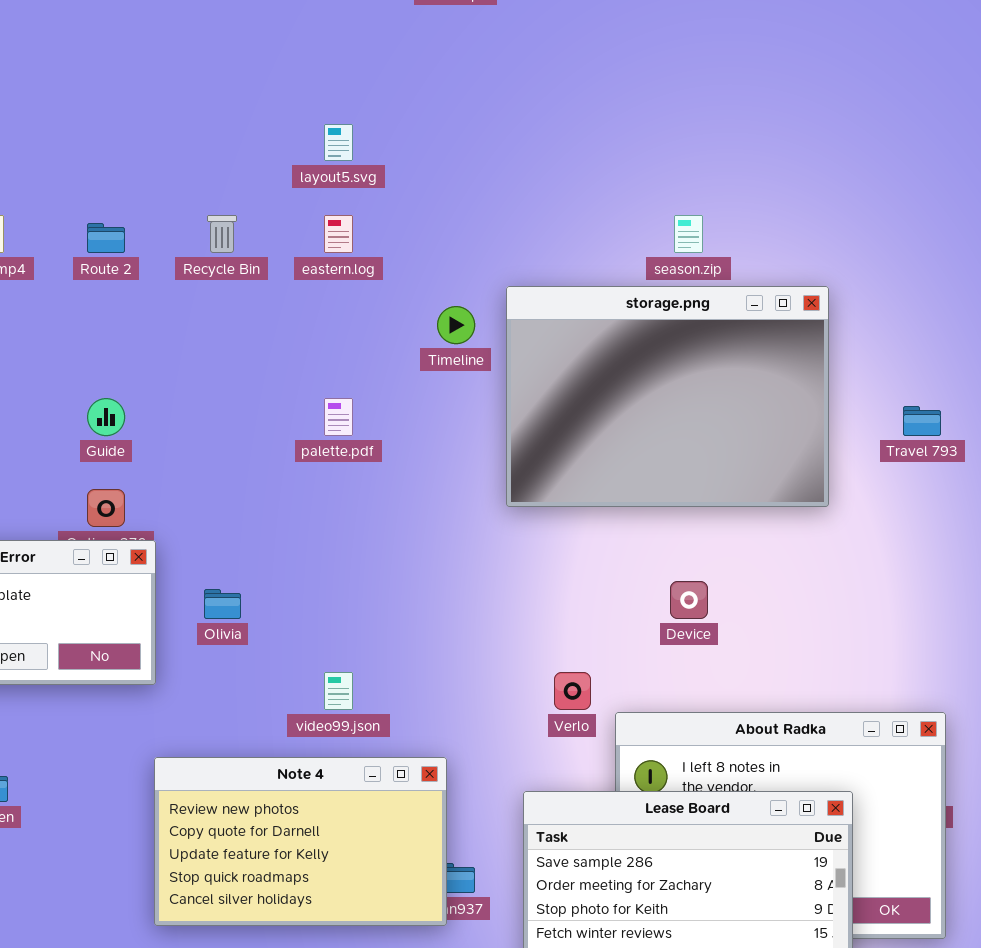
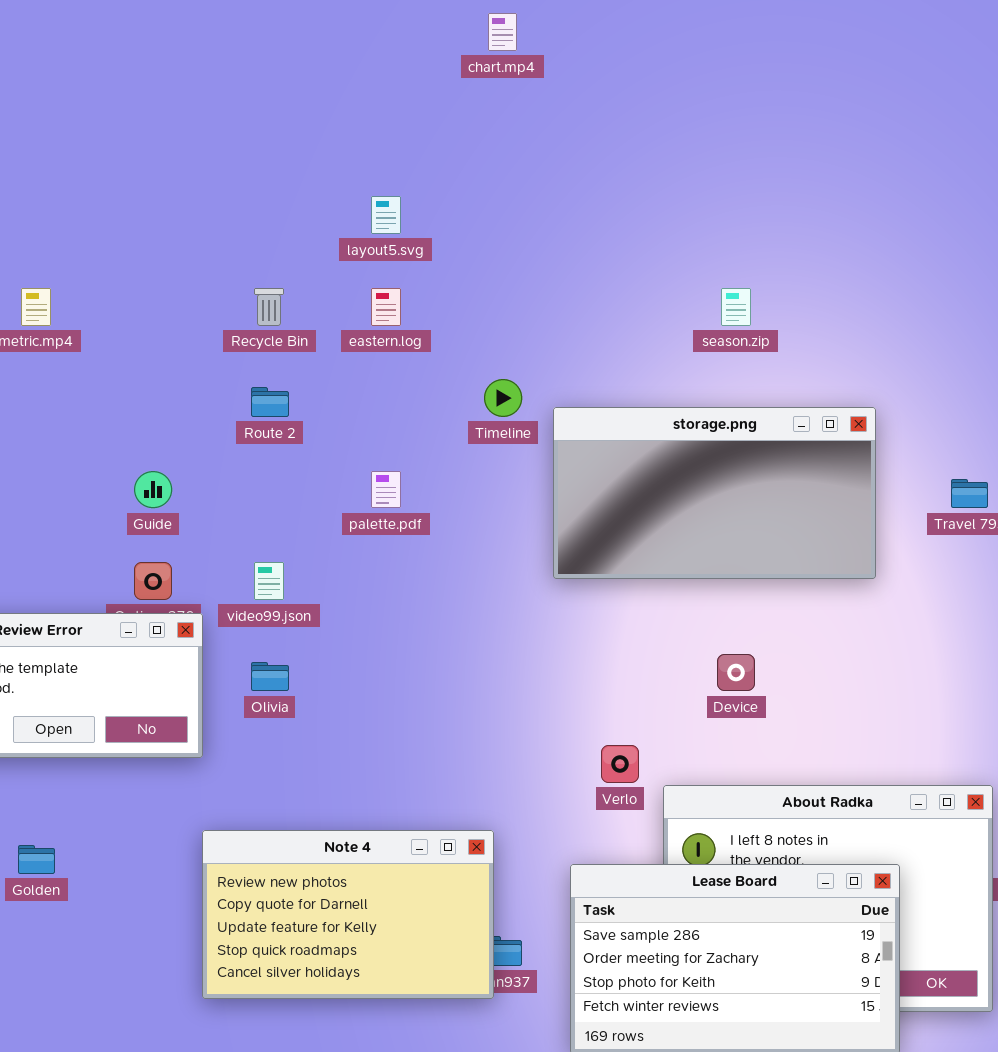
Route 2: [87,223,125,253] -> [251,387,289,417], moved
storage.png: [506,286,829,507] -> [553,407,876,579], resized
video99.json: [324,672,353,710] -> [254,562,284,600], moved

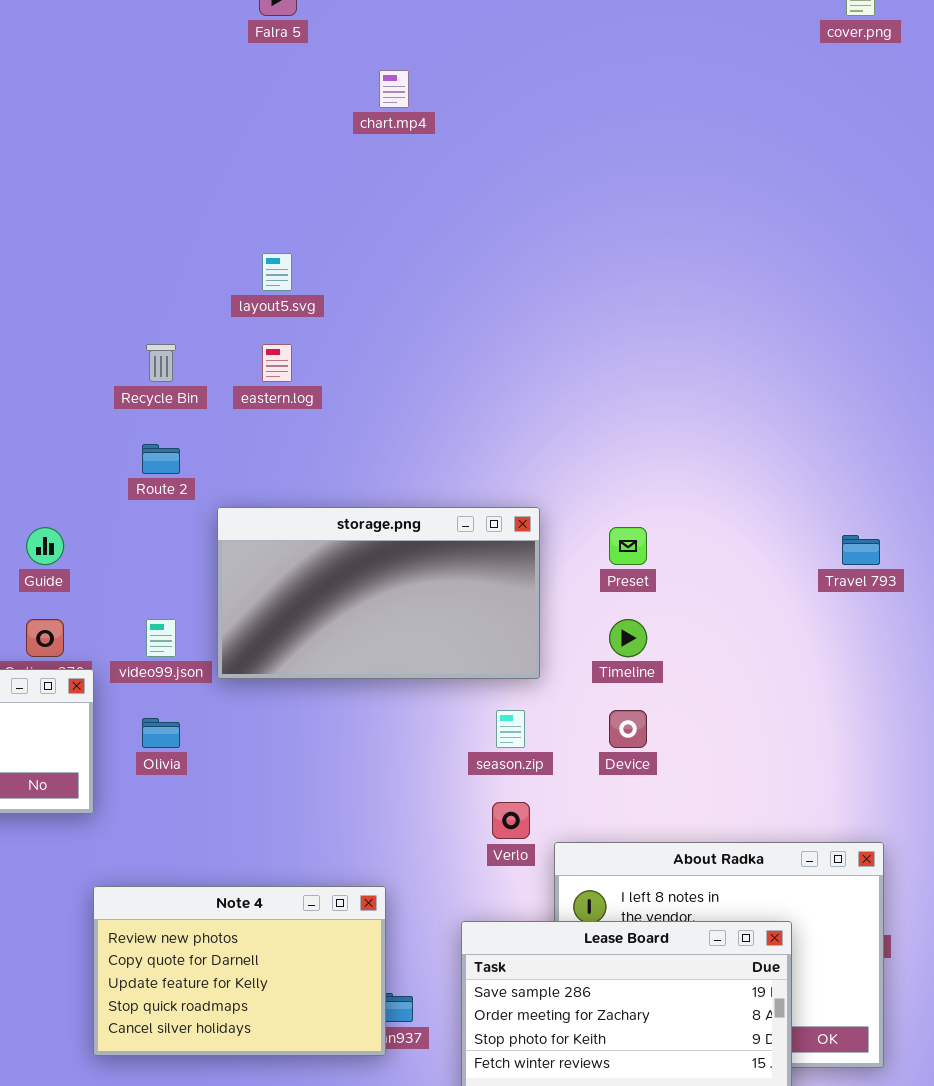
season.zip: [721,288,751,326] -> [496,710,525,748], moved
Timeline: [484,379,522,417] -> [609,619,647,657], moved
storage.png: [553,407,876,579] -> [217,507,540,679], moved

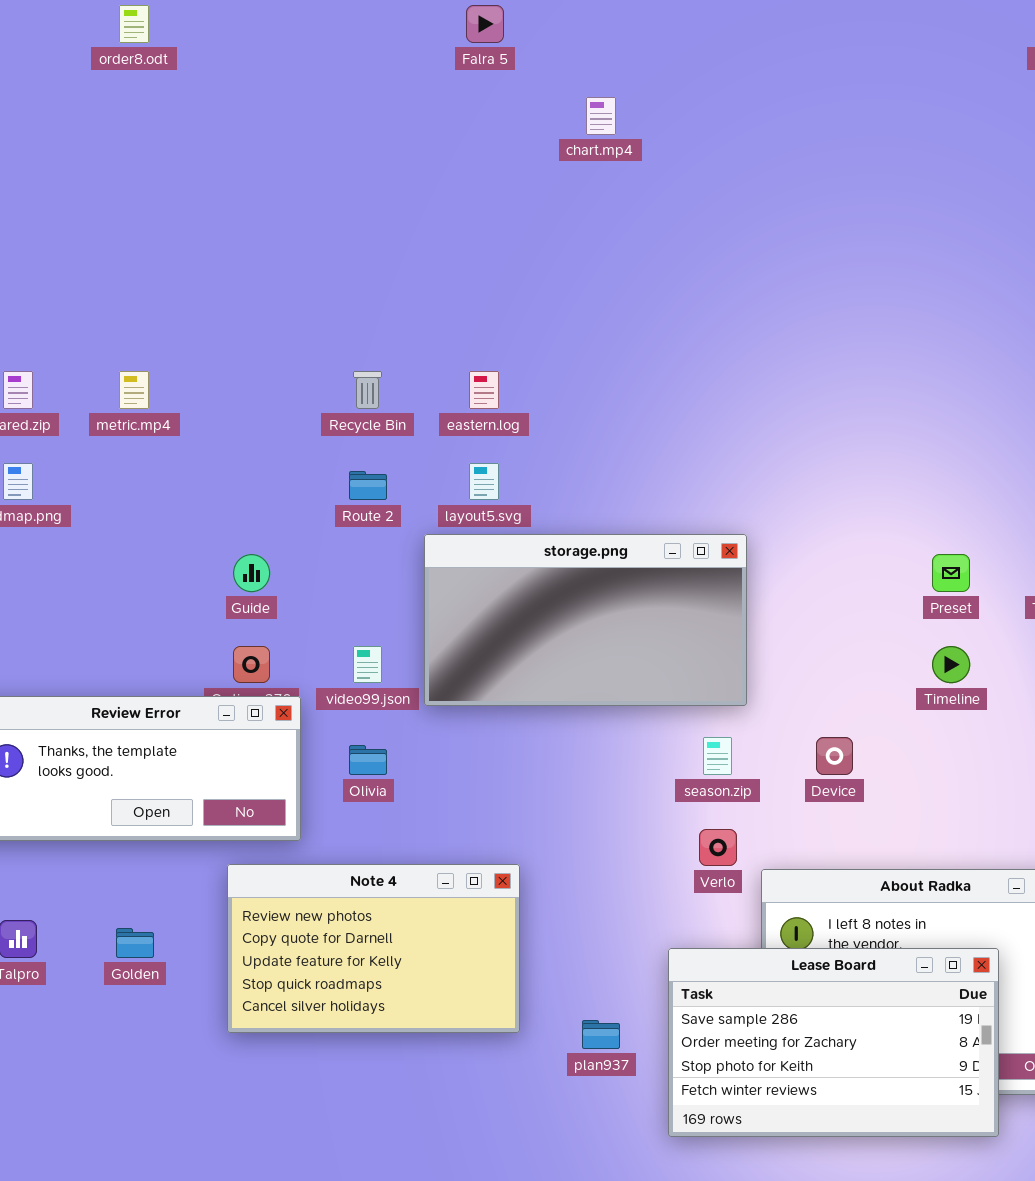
layout5.svg: [262,253,292,291] -> [469,463,499,500], moved
Preset: [609,527,647,565] -> [932,554,970,592], moved
Timeline: [609,619,647,657] -> [932,646,970,683], moved
Note 4: [93,886,386,1056] -> [227,864,520,1033], moved

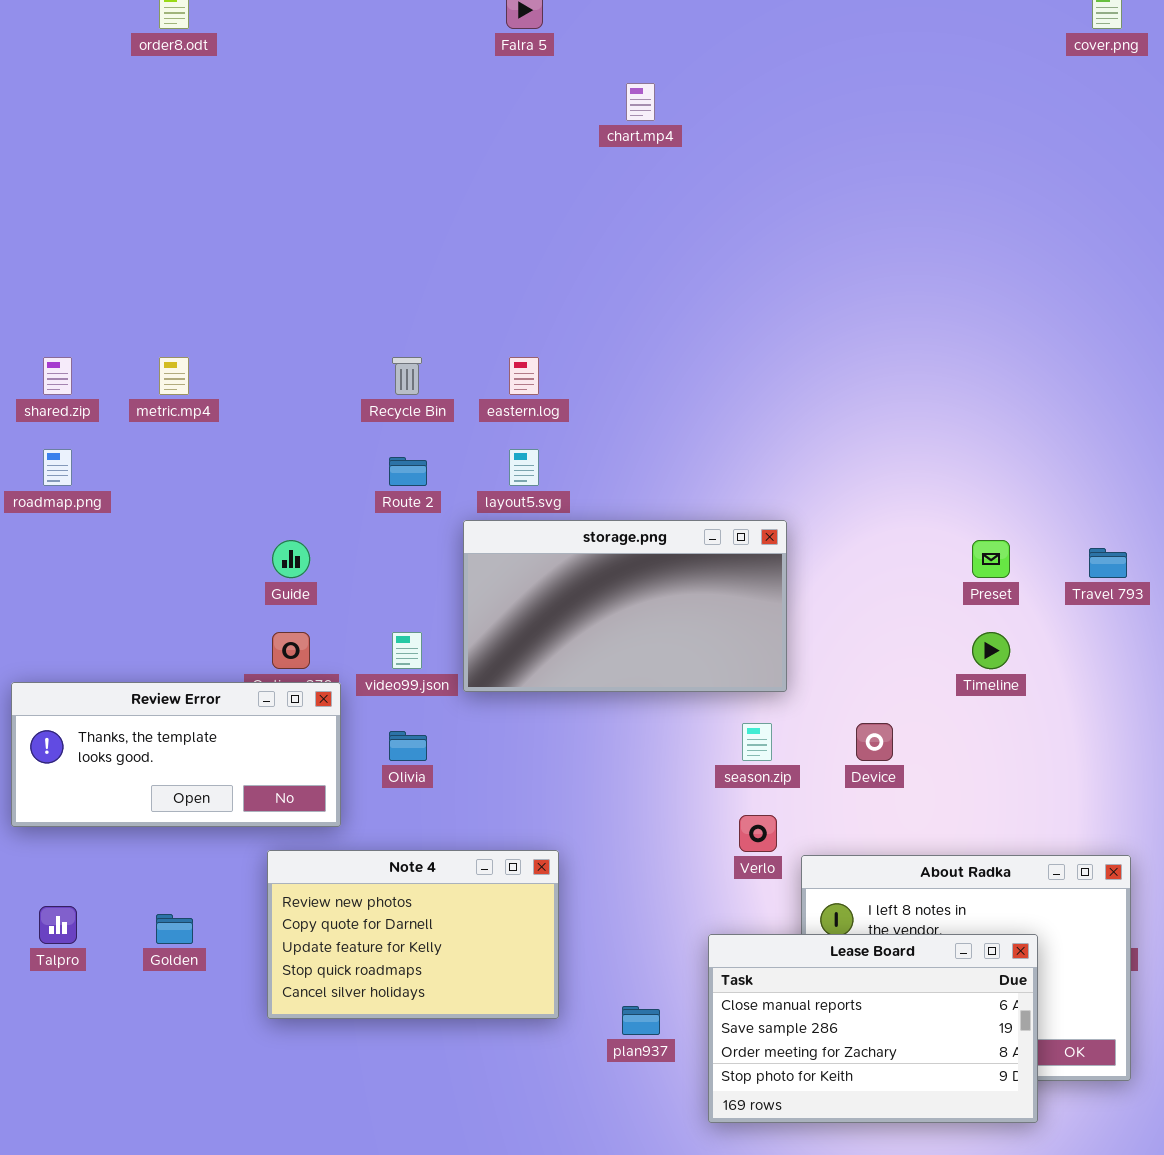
Lease Board: [668,948,999,1137] -> [708,934,1038,1123], scrolled up 1 row

